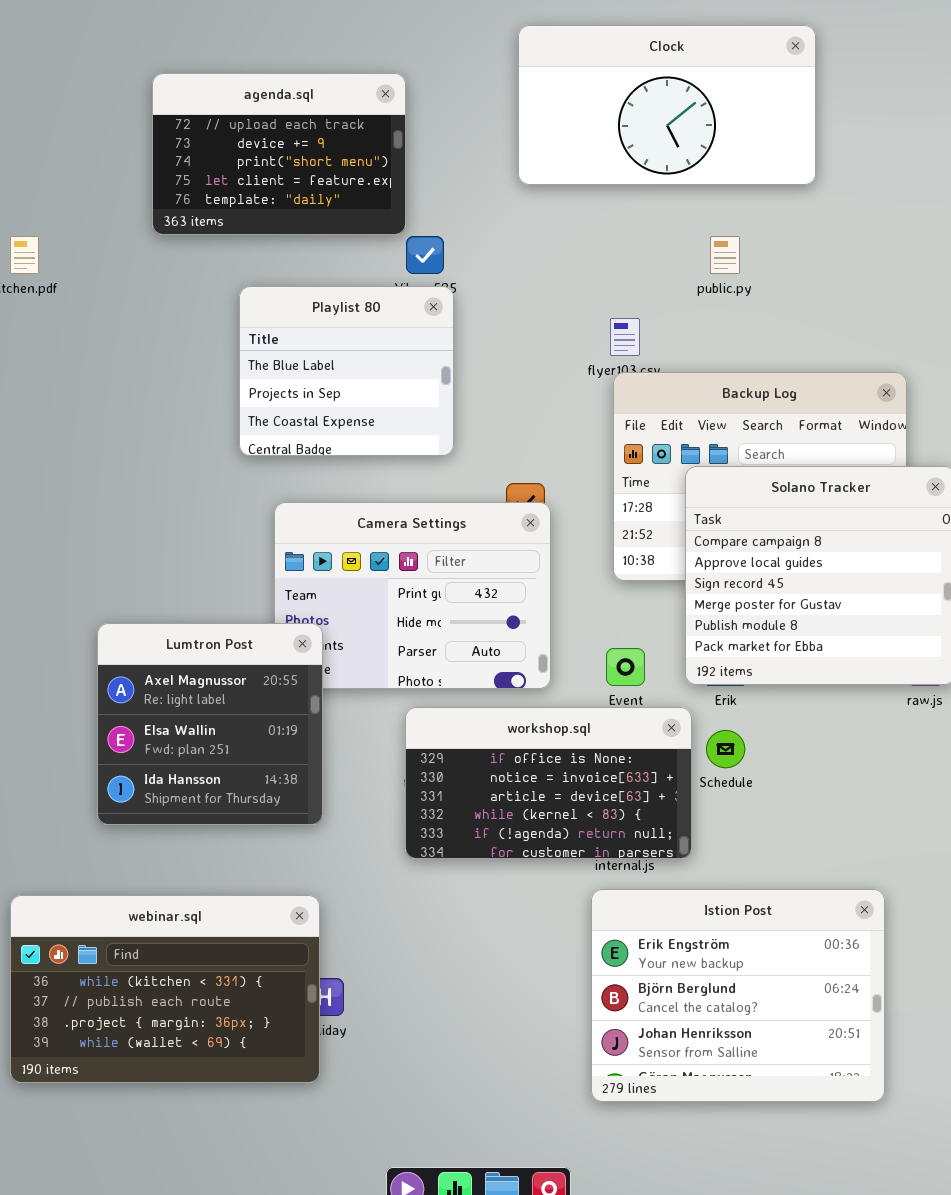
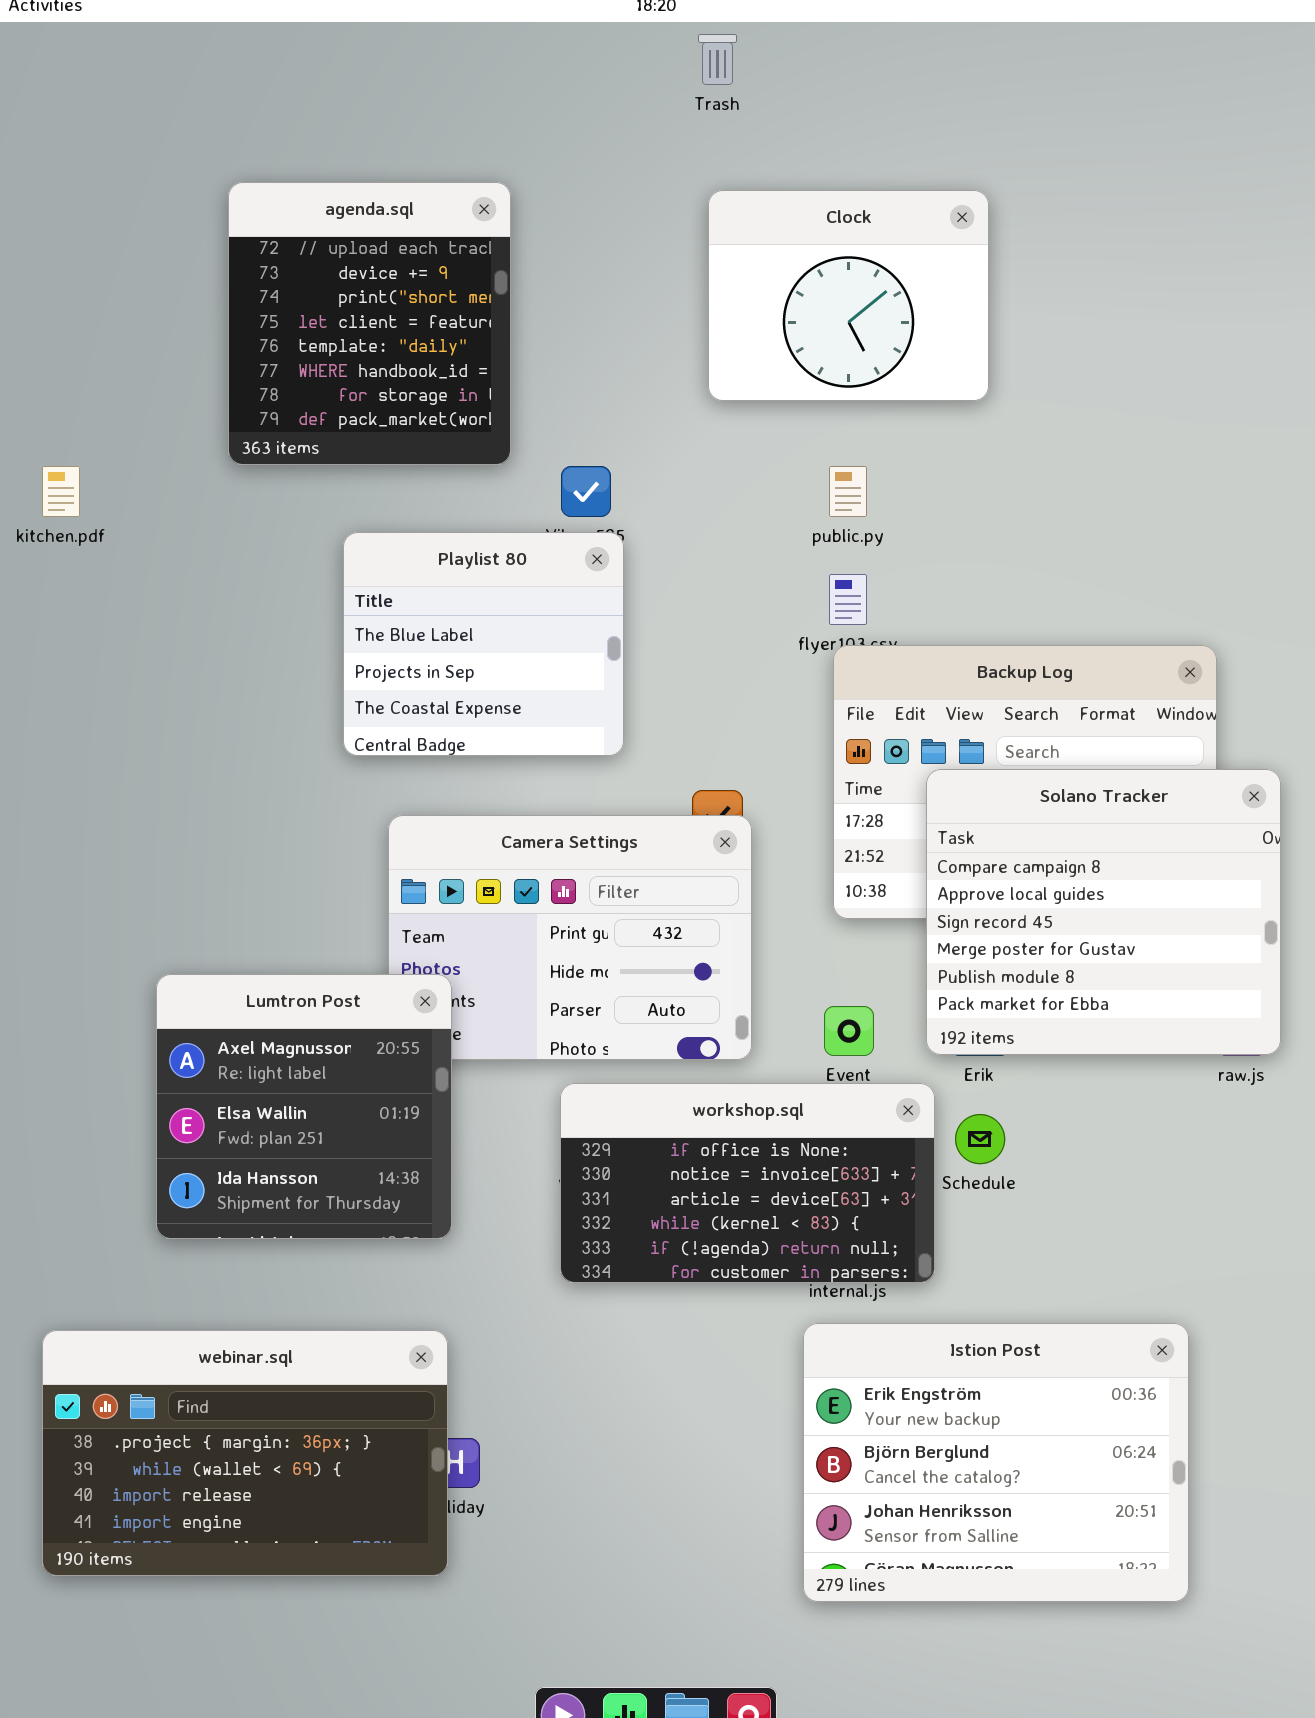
Clock: [518,25,816,185] -> [708,190,989,401], resized
agenda.sql: [152,73,406,235] -> [228,182,511,465], resized
public.py: [710,236,740,274] -> [829,466,867,517], moved
webinar.sql: [10,895,320,1083] -> [42,1330,448,1576], scrolled down 2 rows

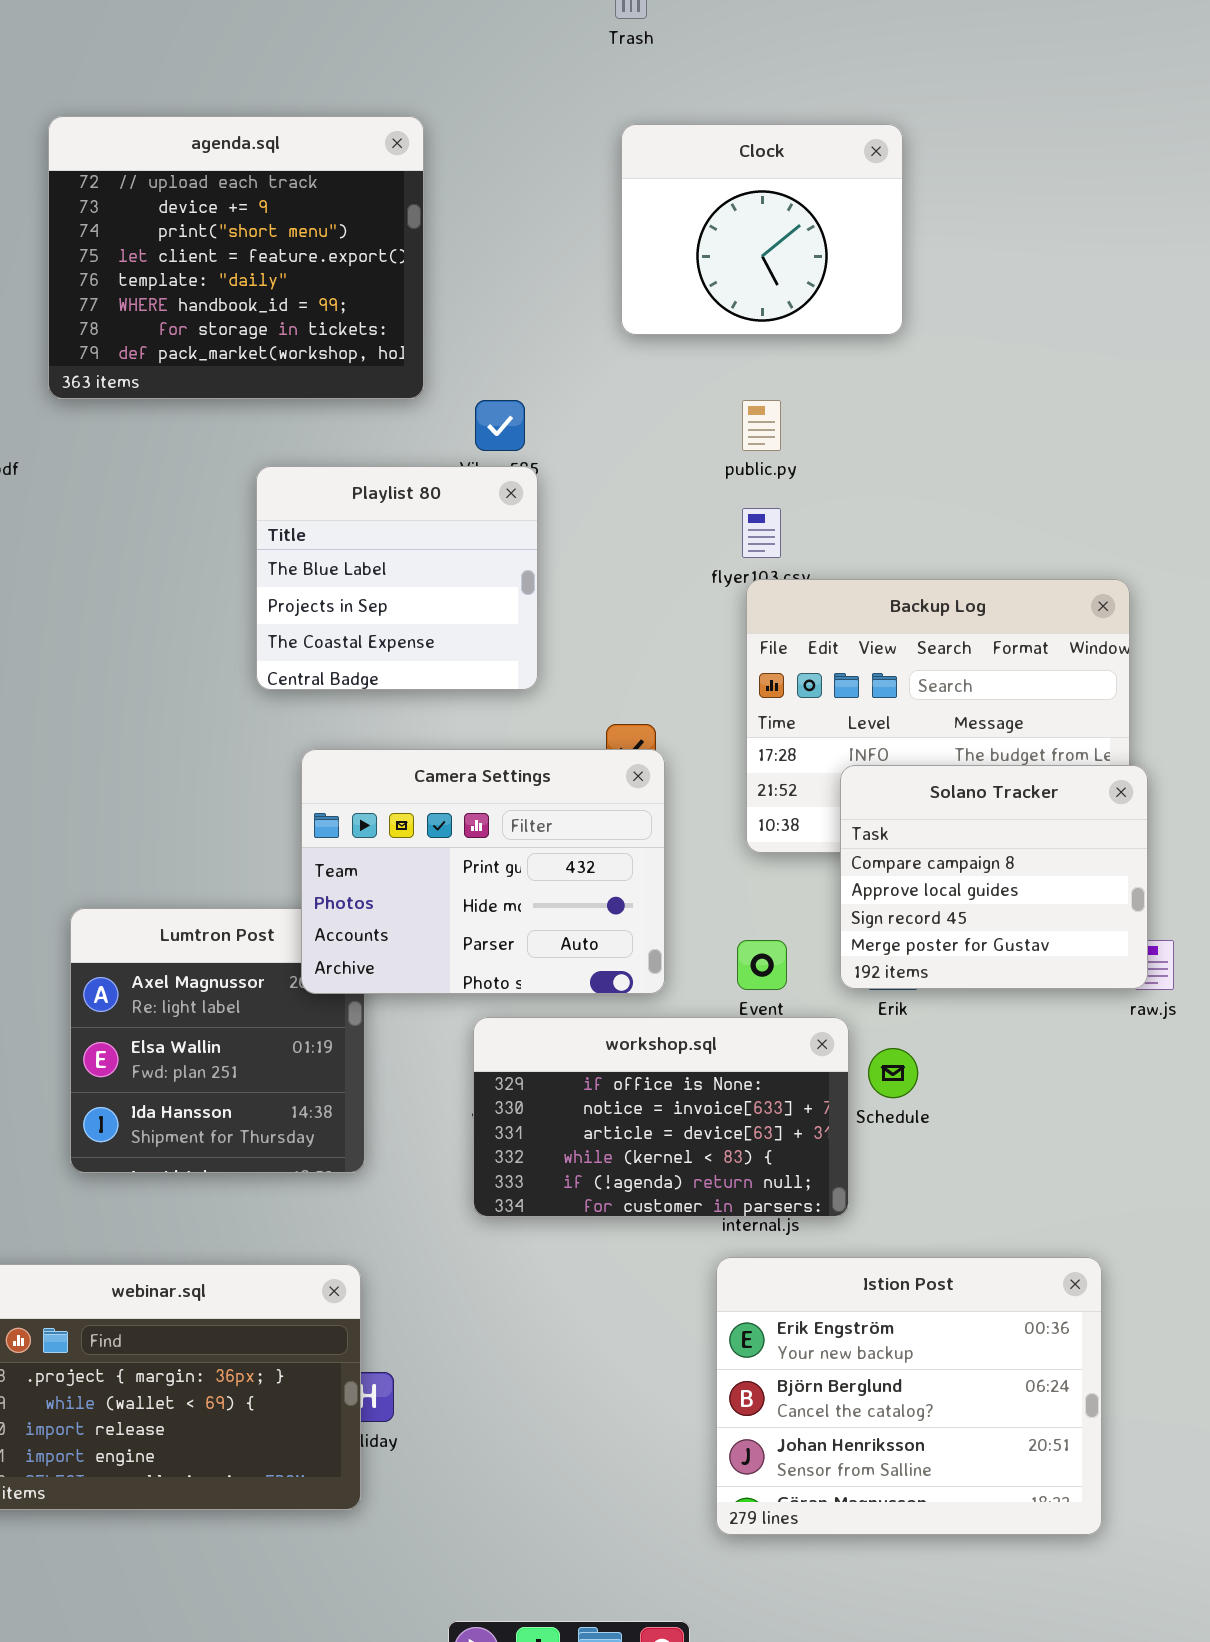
agenda.sql: [228,182,511,465] -> [48,116,424,399], resized
Solano Tracker: [926,769,1281,1055] -> [840,765,1148,989], resized
Camera Settings: [388,815,752,1060] -> [301,749,665,994], raised

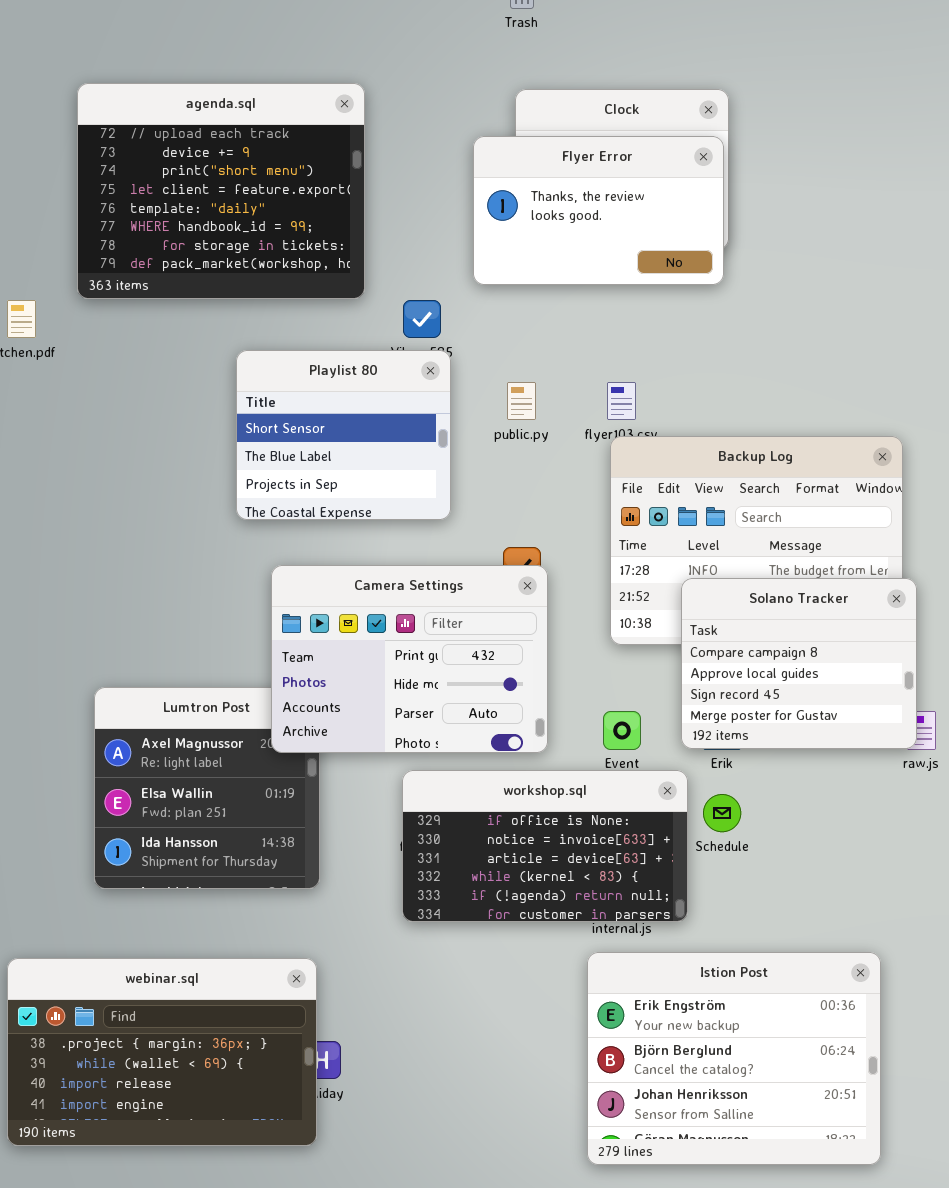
Flyer Error: none -> [473,136,724,285], opened
public.py: [742,400,781,451] -> [507,382,536,420], moved
Playlist 80: [256,466,538,690] -> [236,350,451,520], scrolled up 1 row

